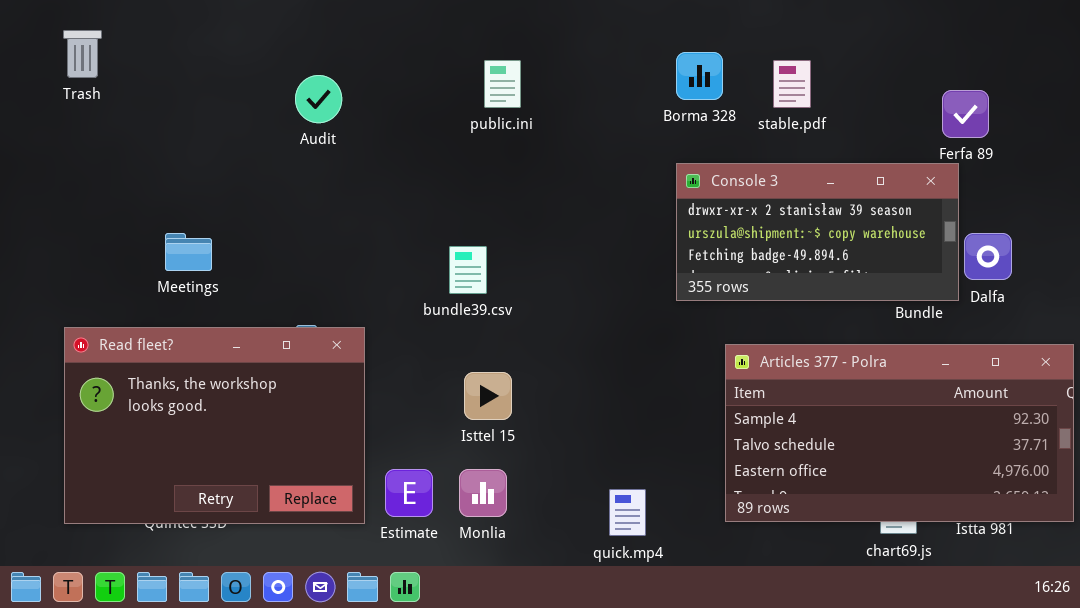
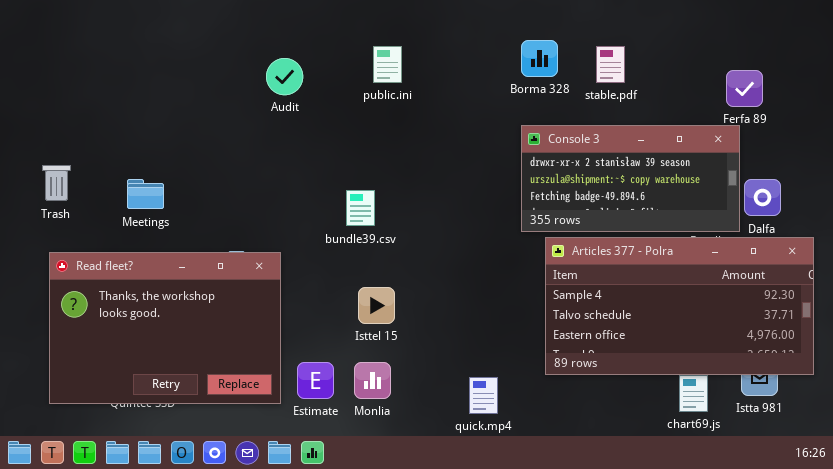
Trash: [63,30,102,78] -> [42,165,71,201], moved
Audit: [295,75,342,123] -> [266,58,303,95], moved
Articles 377 - Polra: [725,344,1074,522] -> [545,237,814,375], moved

